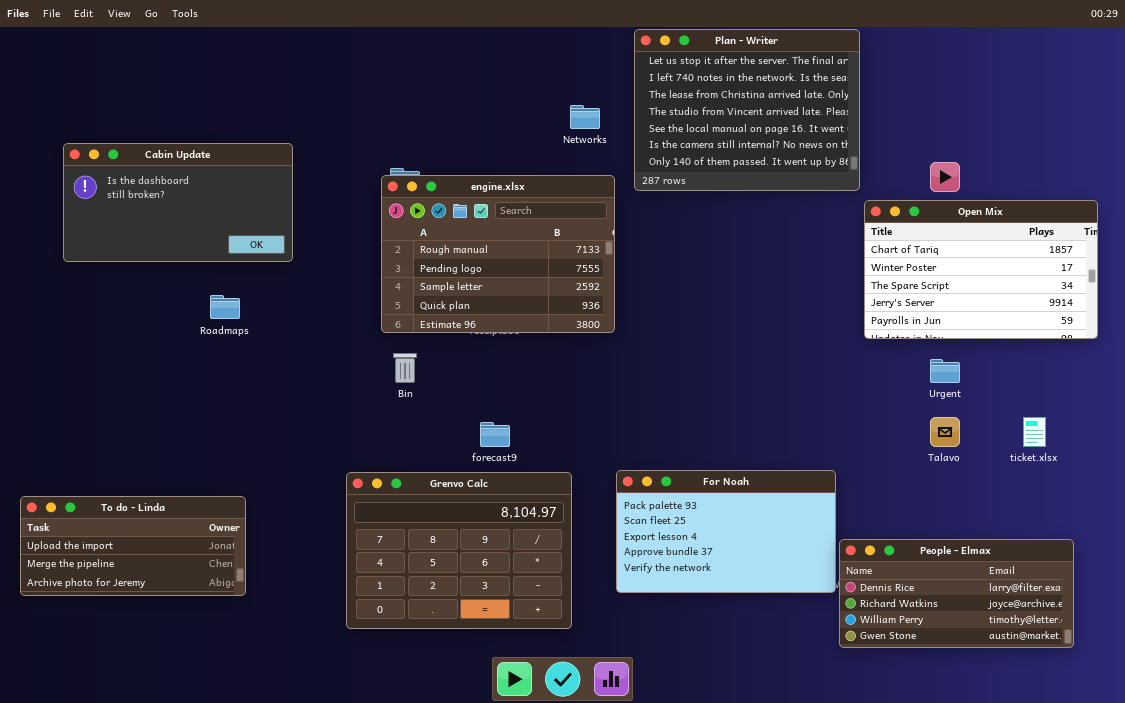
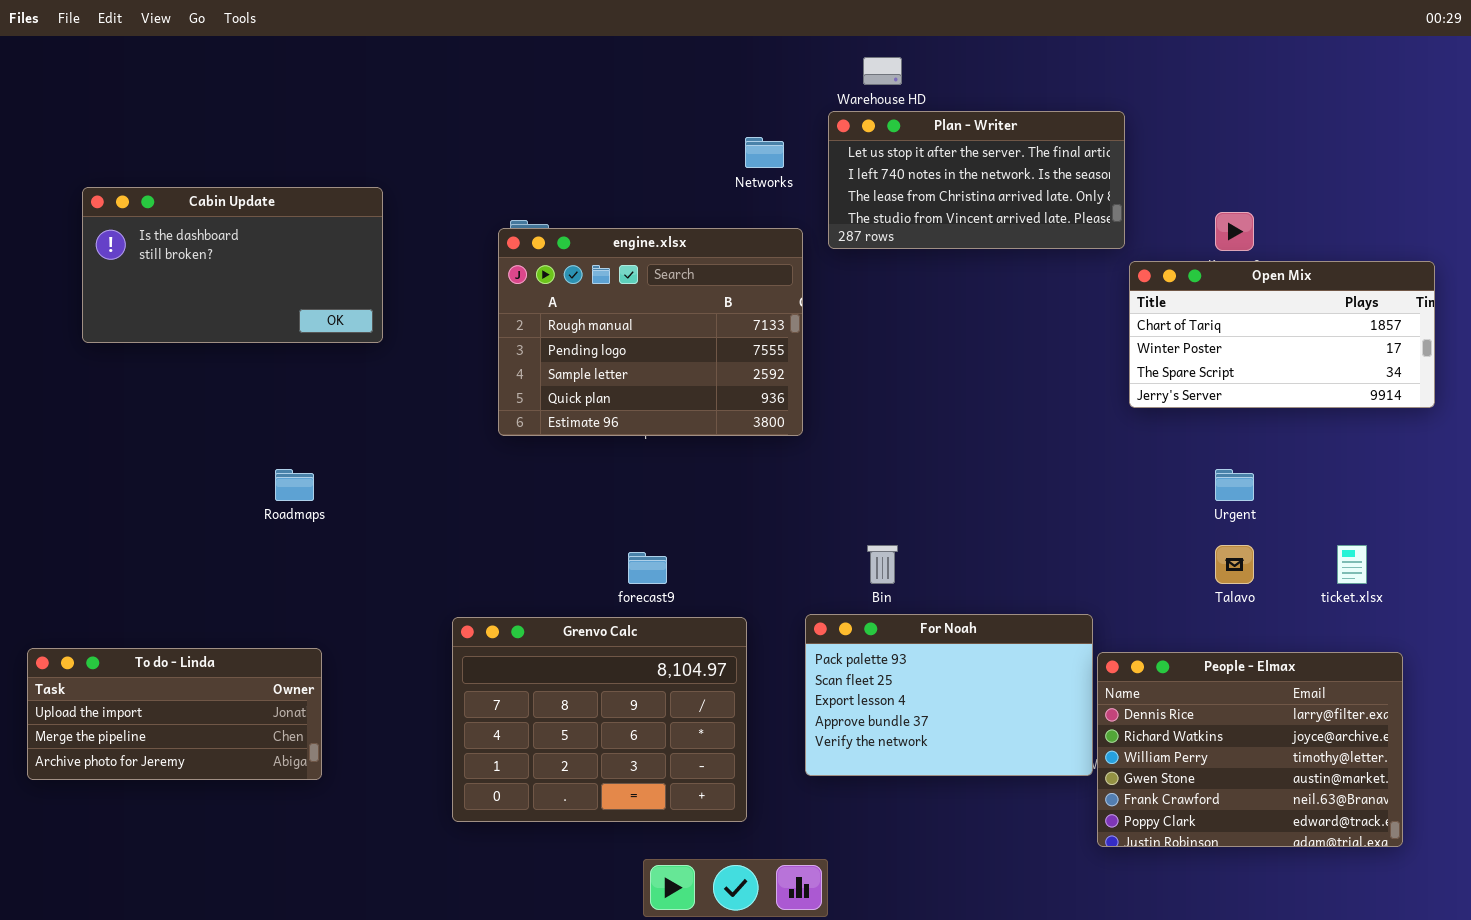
Plan - Writer: [634,29,860,191] -> [828,111,1125,249], resized
Open Mix: [864,200,1098,339] -> [1129,261,1435,408], resized
Roadmaps: [210,295,240,319] -> [275,469,314,501], moved
Bin: [393,353,417,383] -> [867,545,898,584], moved
People - Elmax: [839,539,1074,648] -> [1097,652,1403,847], resized

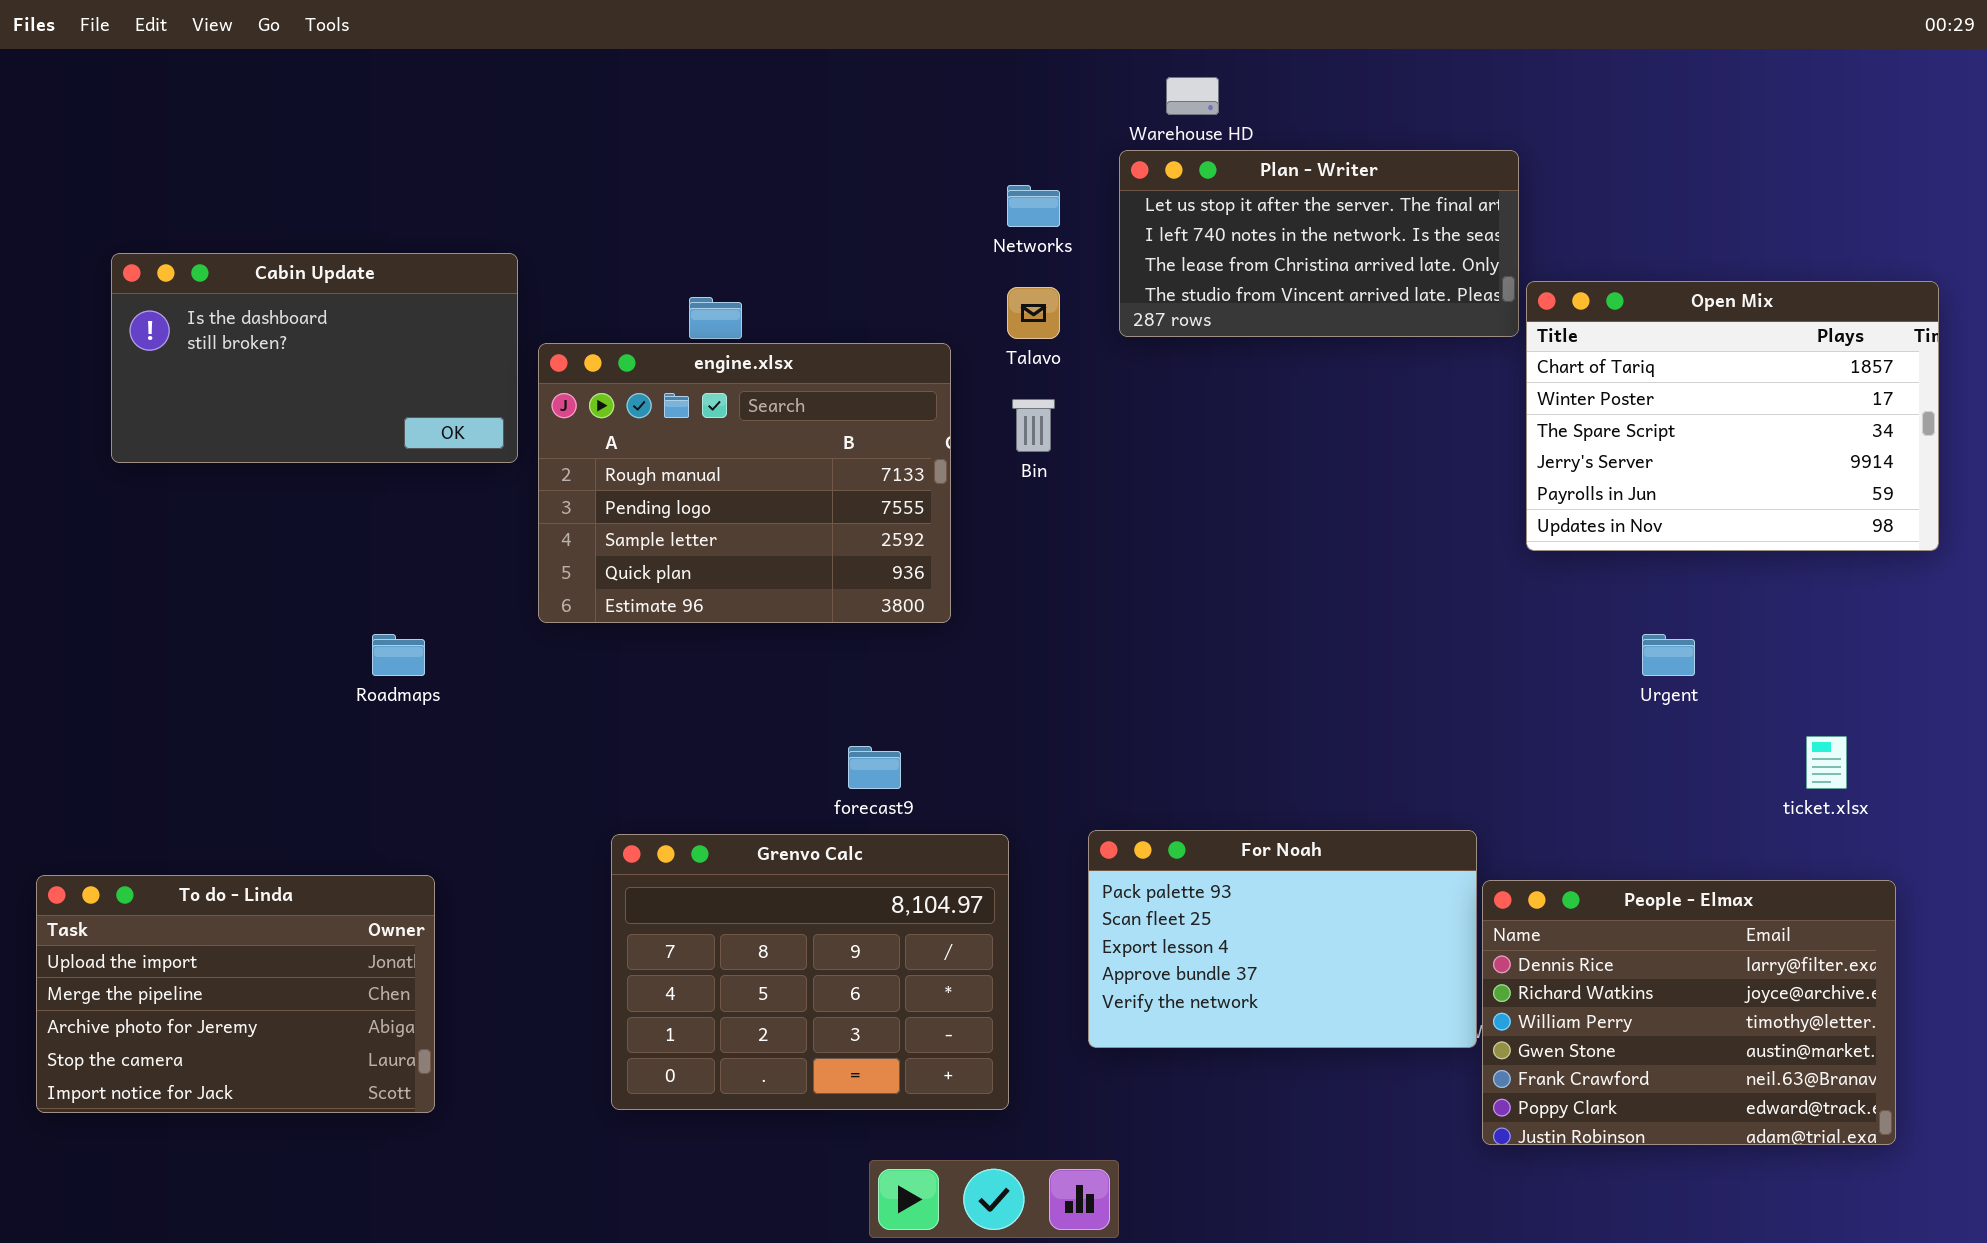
engine.xlsx: [498,228,803,436] -> [538,343,951,623], moved
Open Mix: [1129,261,1435,408] -> [1526,281,1939,551], resized
Bin: [867,545,898,584] -> [1012,399,1055,452], moved
Talavo: [1215,545,1254,584] -> [1007,287,1060,339], moved
To do - Linda: [27,648,322,780] -> [36,875,435,1113], resized

